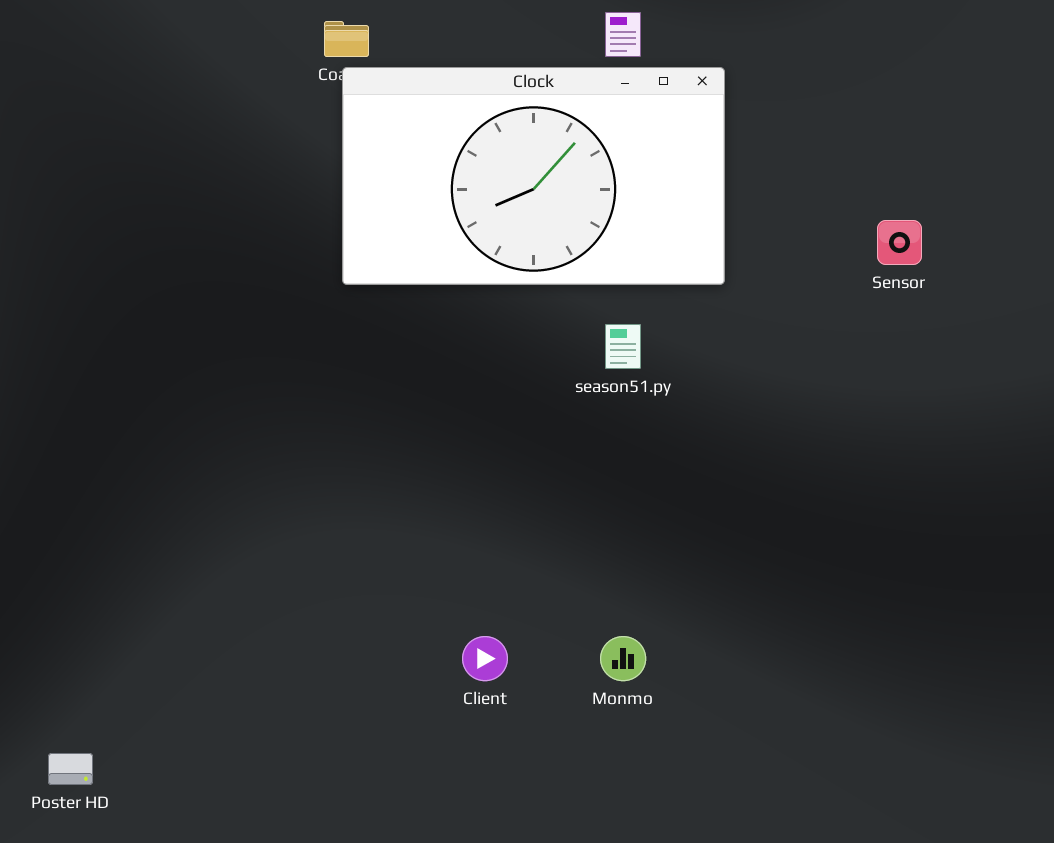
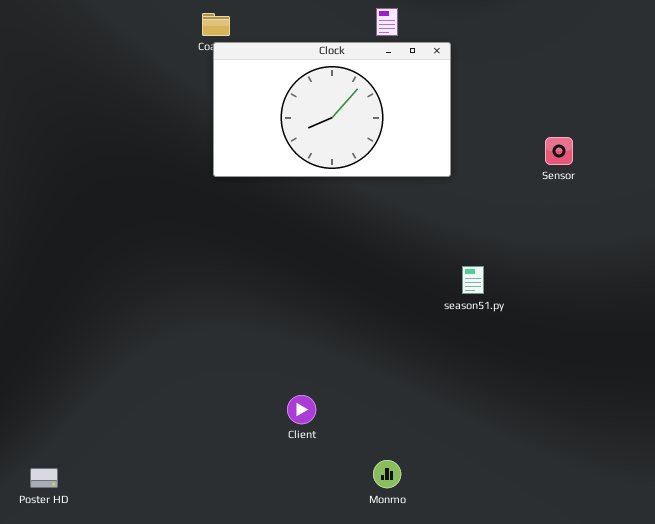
season51.py: [605,324,641,369] -> [462,266,484,294], moved
Monmo: [600,636,646,681] -> [373,460,401,488], moved

